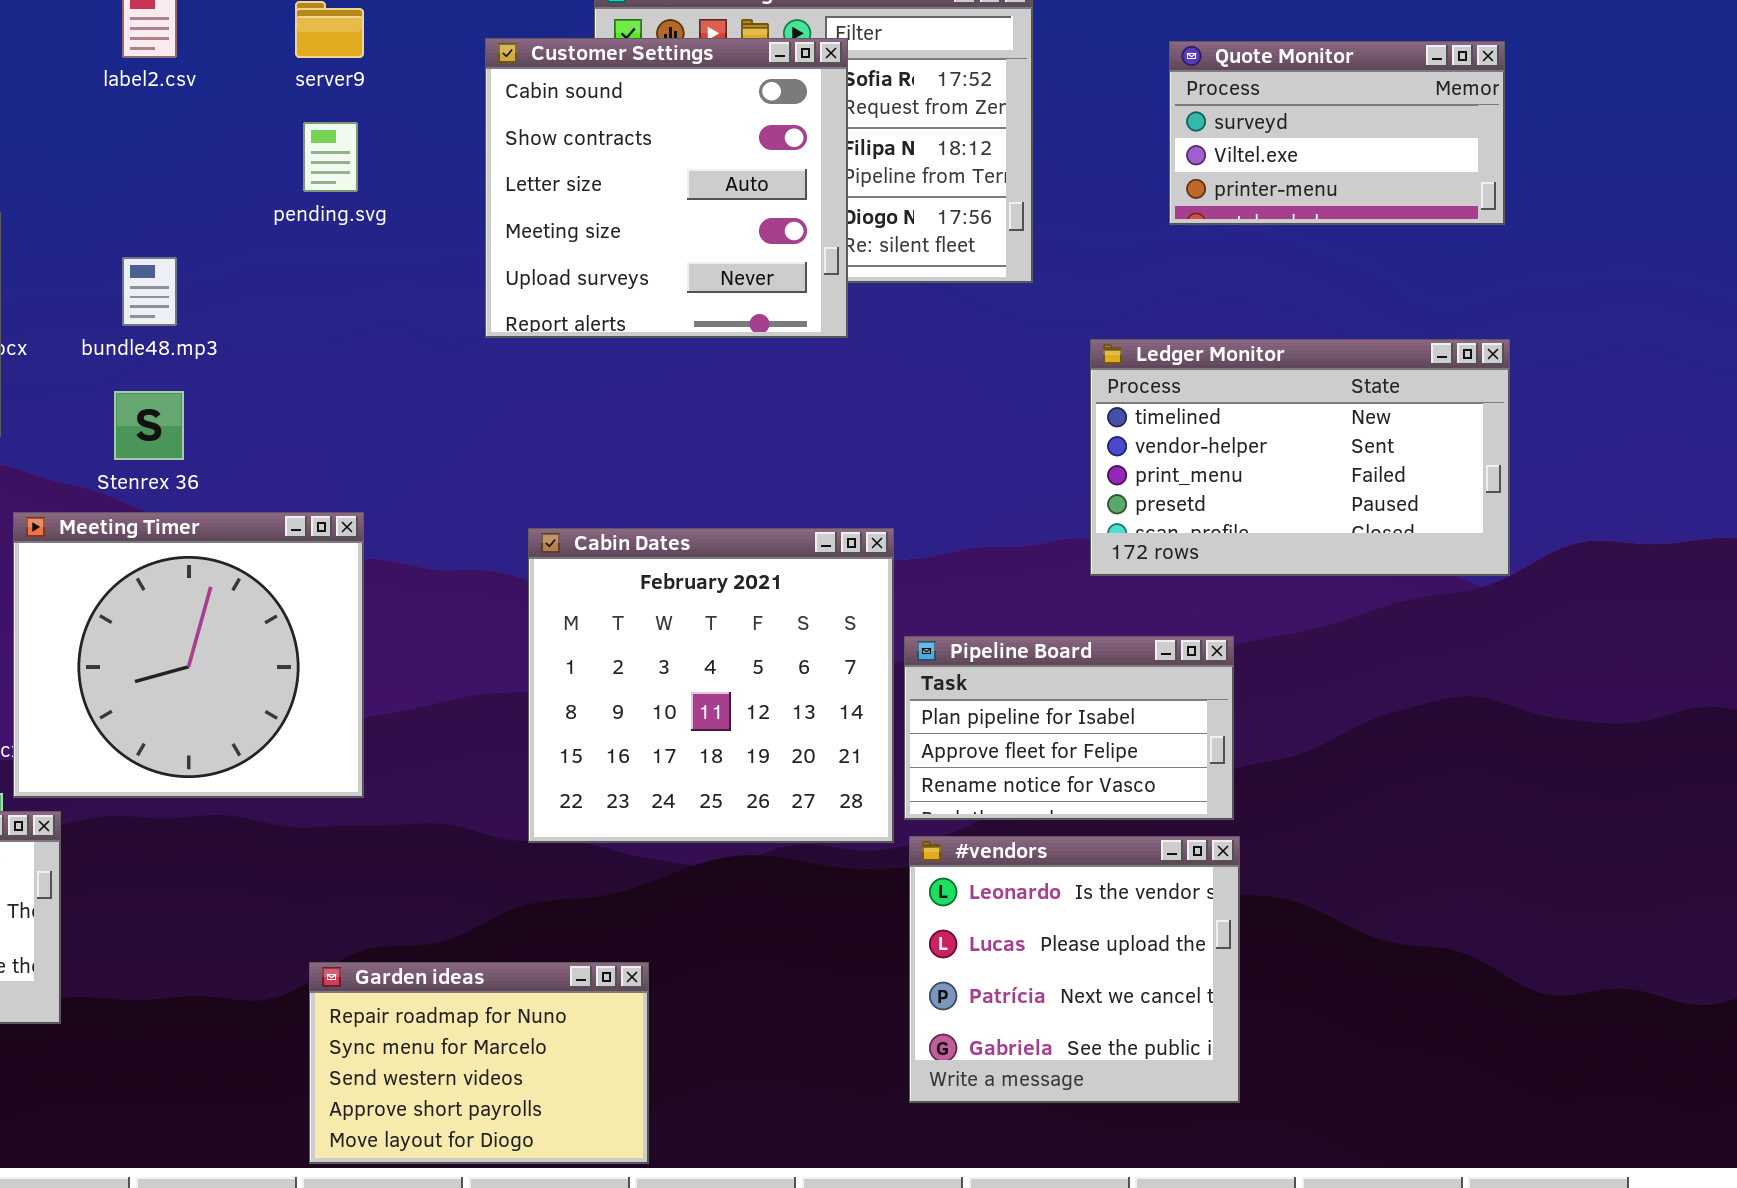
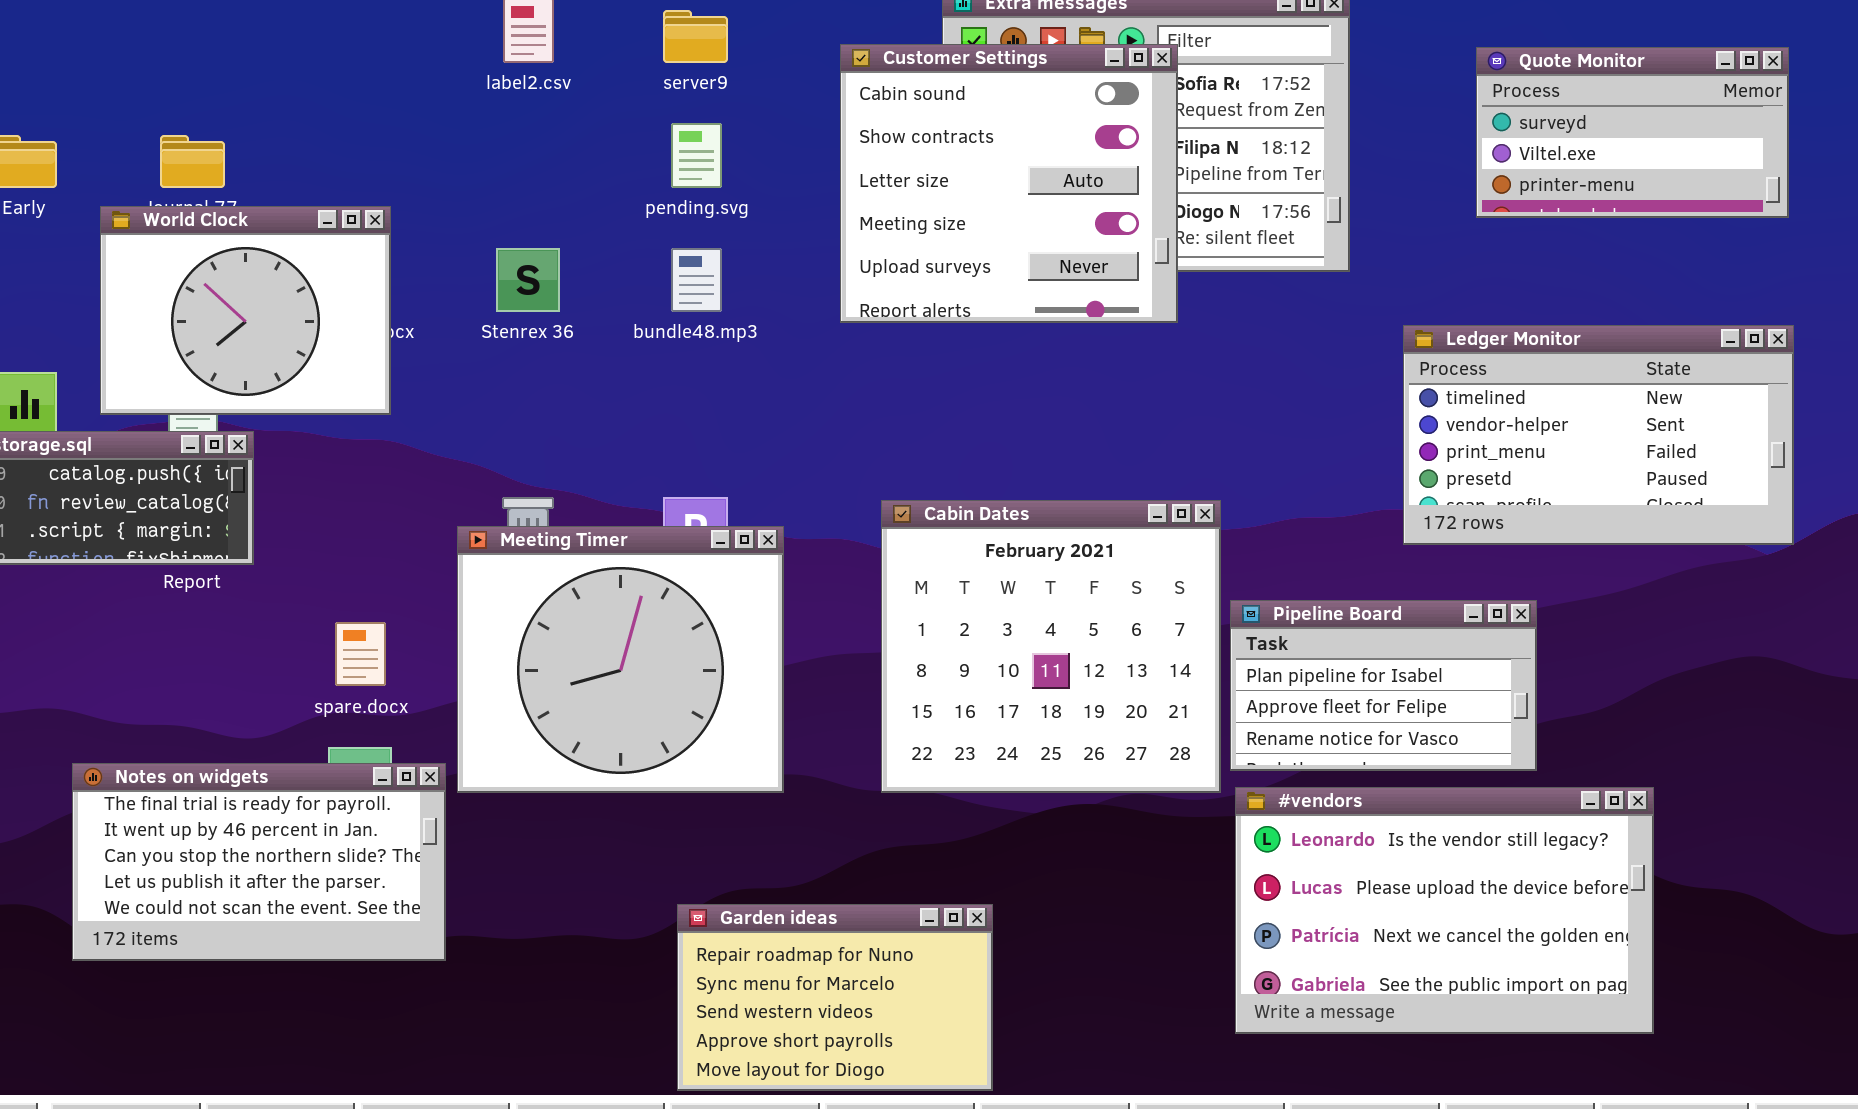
bundle48.mp3: [122,257,177,326] -> [671,248,722,312], moved
Stenrex 36: [114,391,184,460] -> [496,248,560,312], moved
Meeting Timer: [13,512,364,798] -> [457,526,784,793], moved
#vendors: [909,836,1240,1103] -> [1235,787,1654,1034], resized

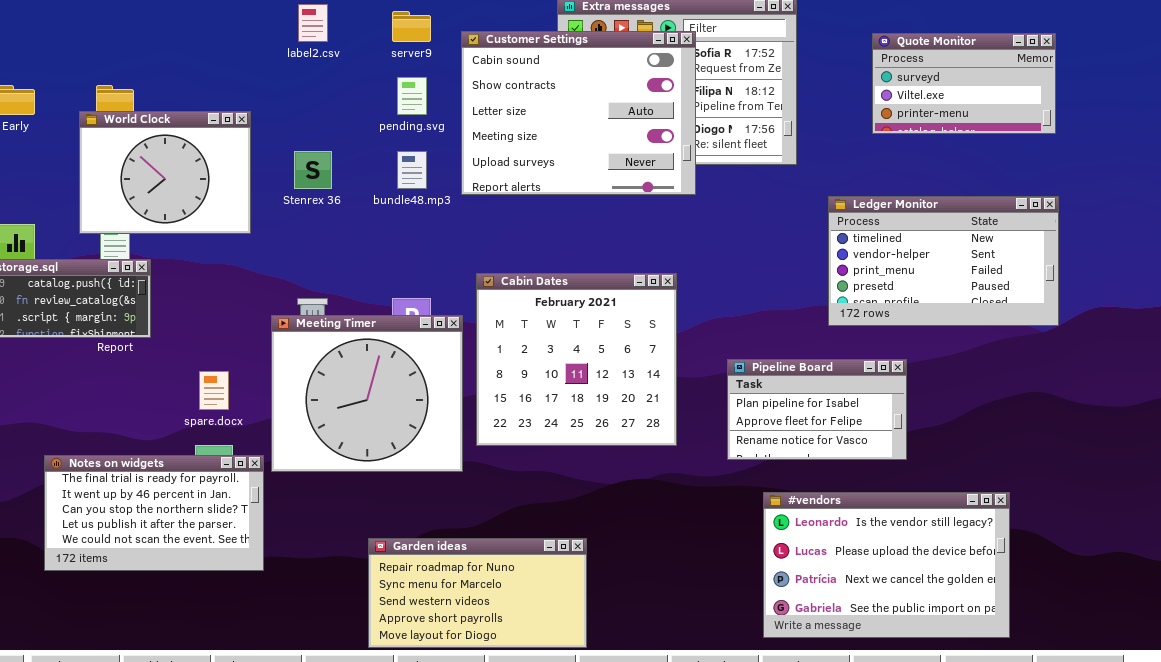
Customer Settings: [840,44,1178,323] -> [461,31,696,195], resized
World Clock: [100,206,391,415] -> [79,111,251,234], moved
Cabin Dates: [881,500,1221,793] -> [476,273,677,446], moved
#vendors: [1235,787,1654,1034] -> [763,492,1010,638], moved
Garden ideas: [677,904,993,1091] -> [368,538,587,648], resized

